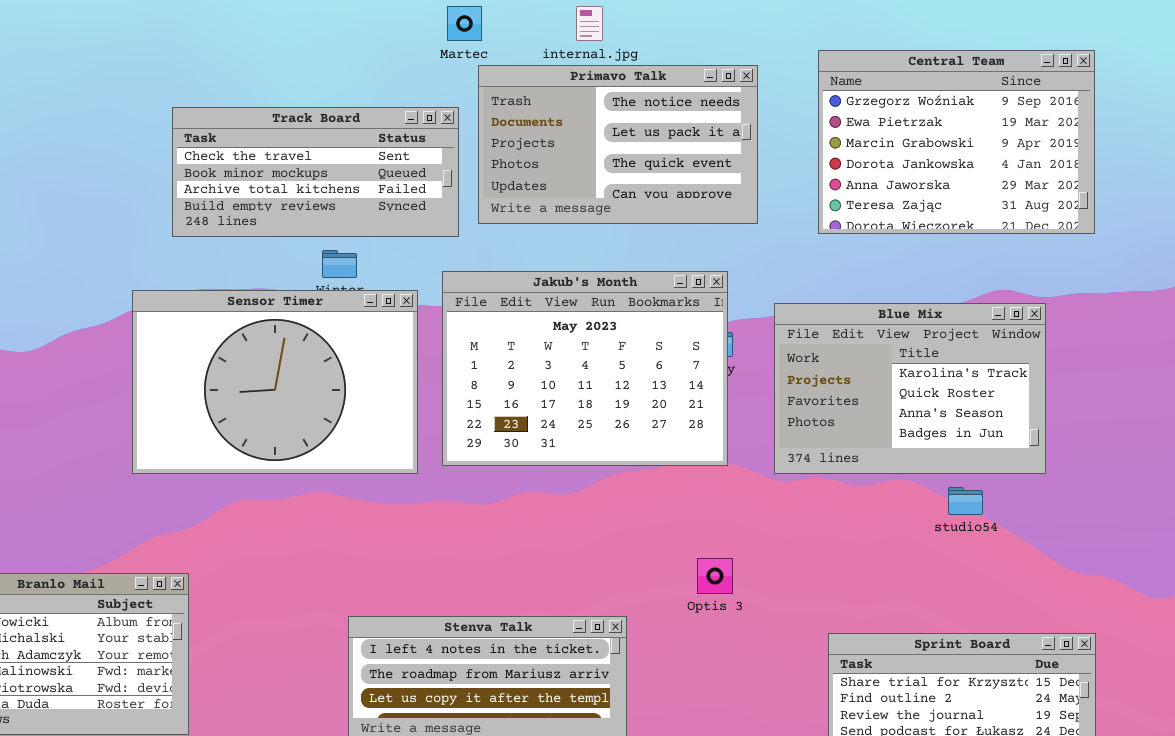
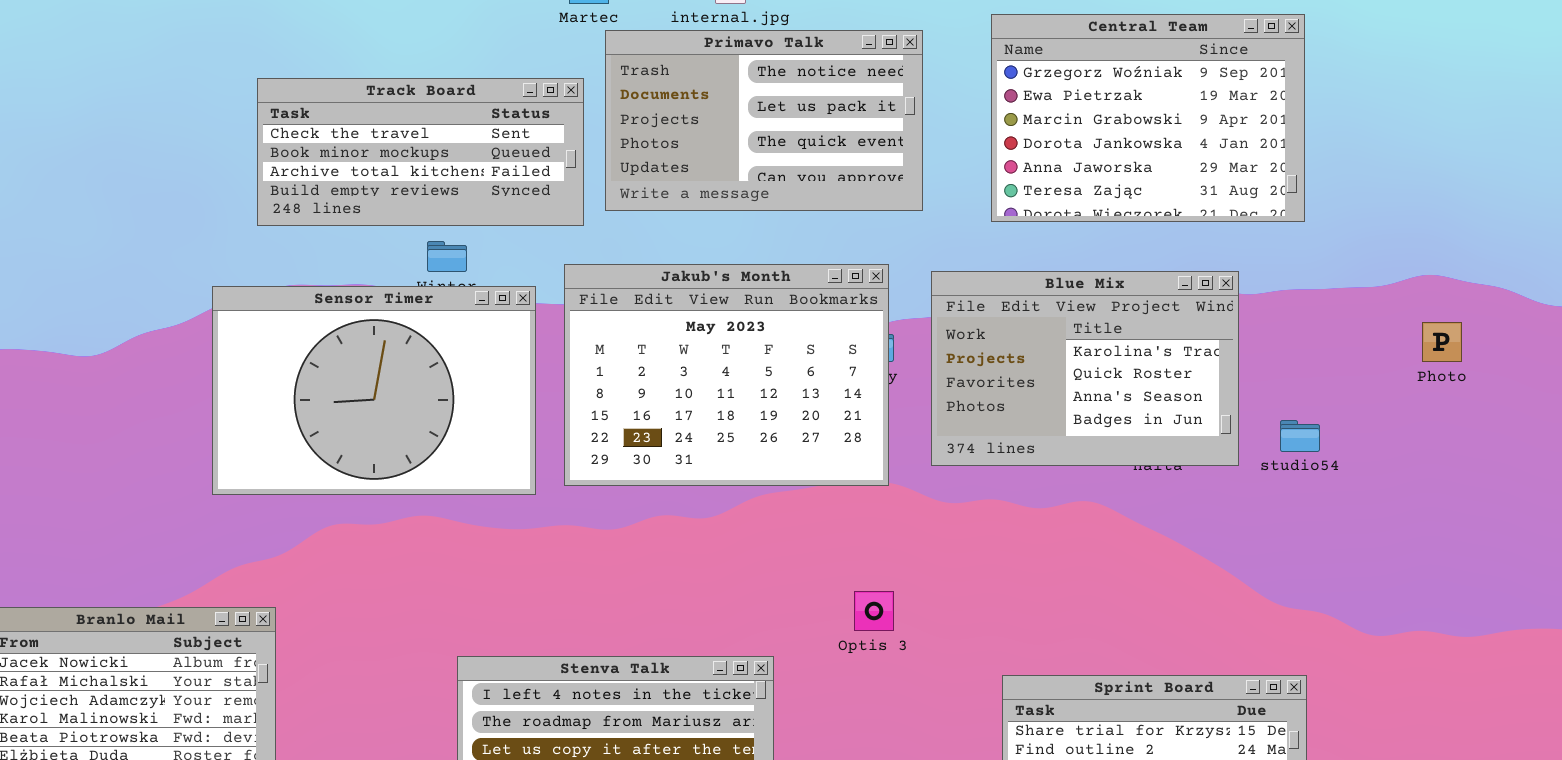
Blue Mix: [774,303,1046,474] -> [931,271,1239,466], moved
studio54: [948,487,983,515] -> [1280,420,1320,452], moved

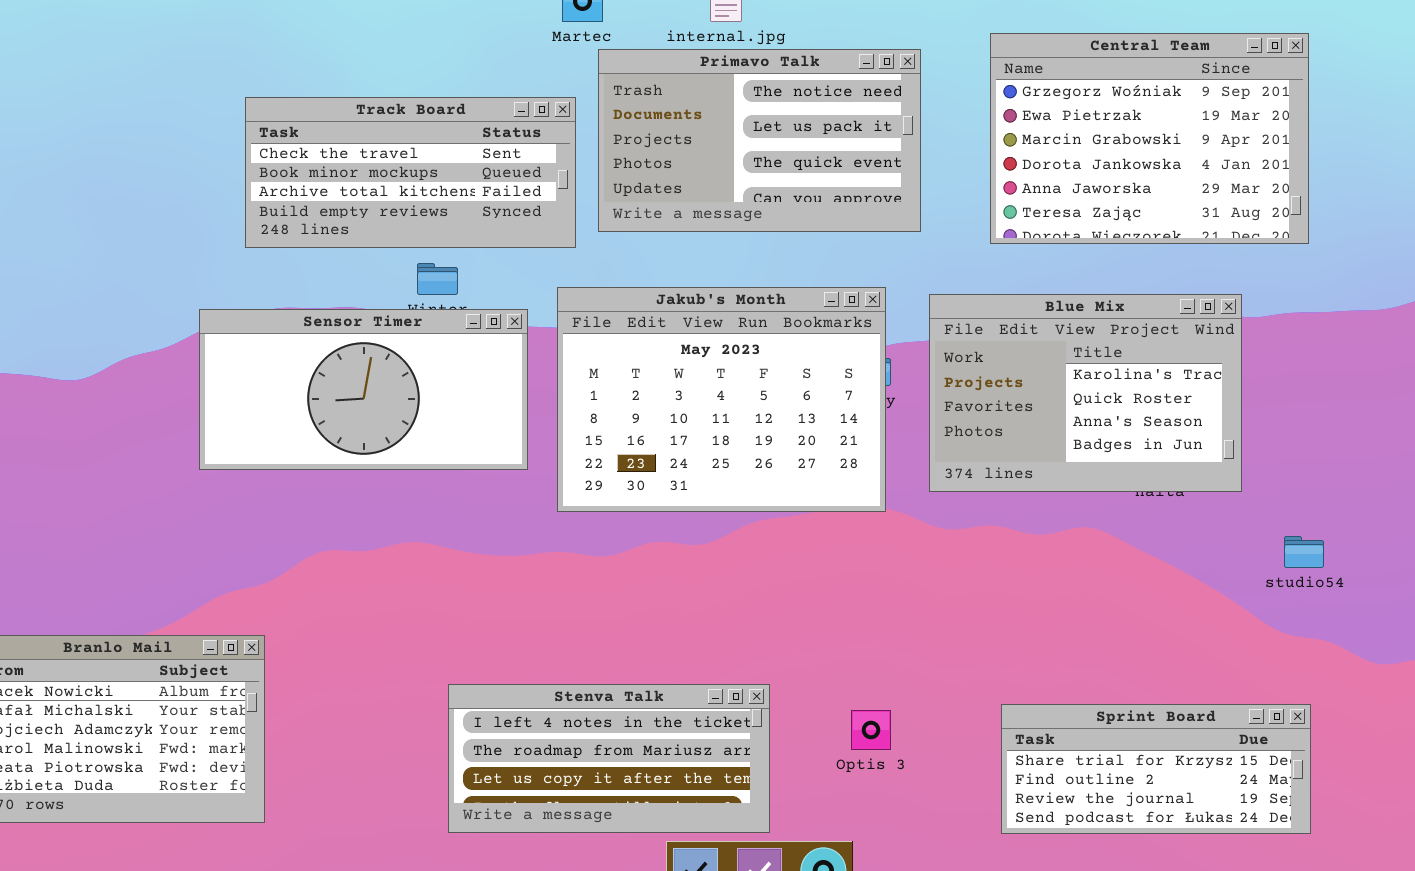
Sensor Timer: [212,286,536,495] -> [199,309,528,470], resized
studio54: [1280,420,1320,452] -> [1284,536,1324,568], moved
Optis 3: [854,591,894,631] -> [851,710,891,750], moved

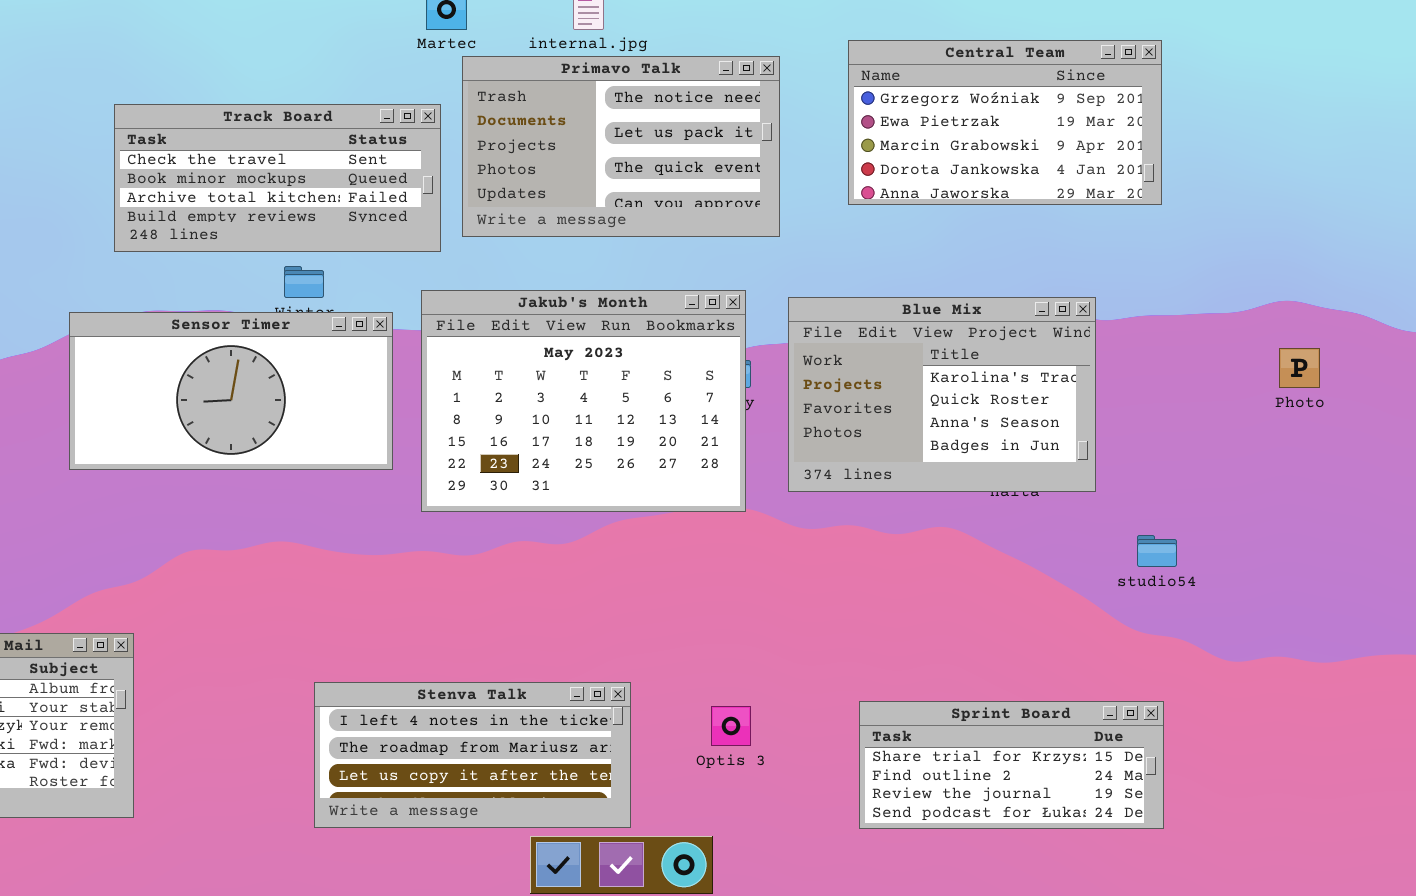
Central Team: [990,33,1309,244] -> [848,40,1162,205], resized

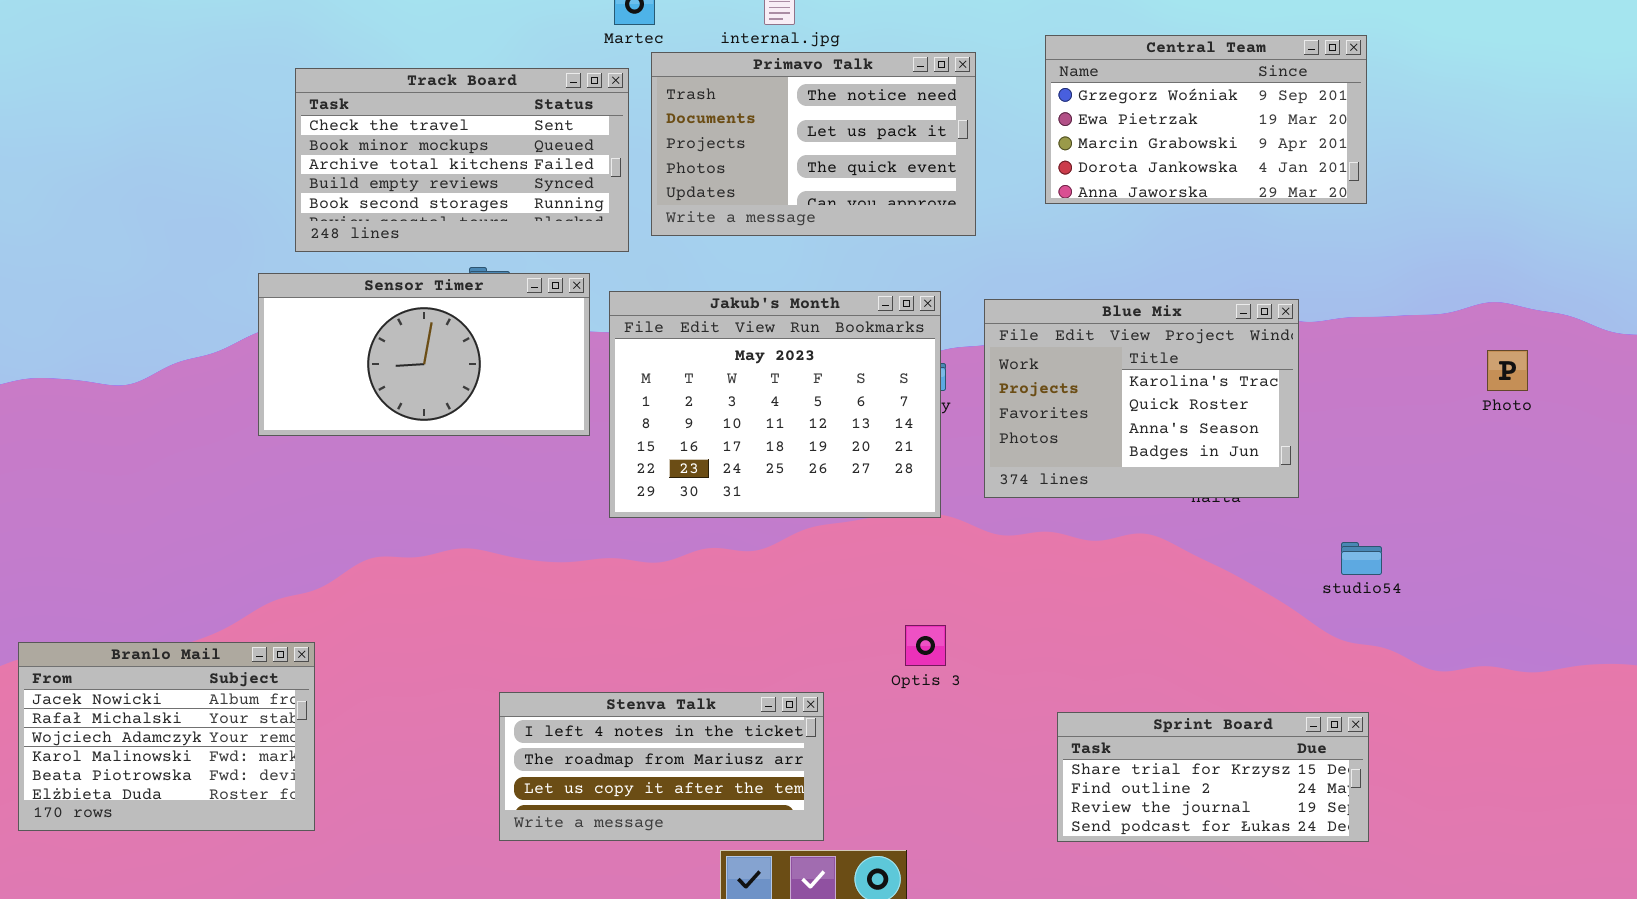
Track Board: [114,104,441,252] -> [295,68,629,252], resized
Sensor Timer: [69,312,393,470] -> [258,273,590,436], moved
Optis 3: [711,706,751,746] -> [905,625,946,666], moved

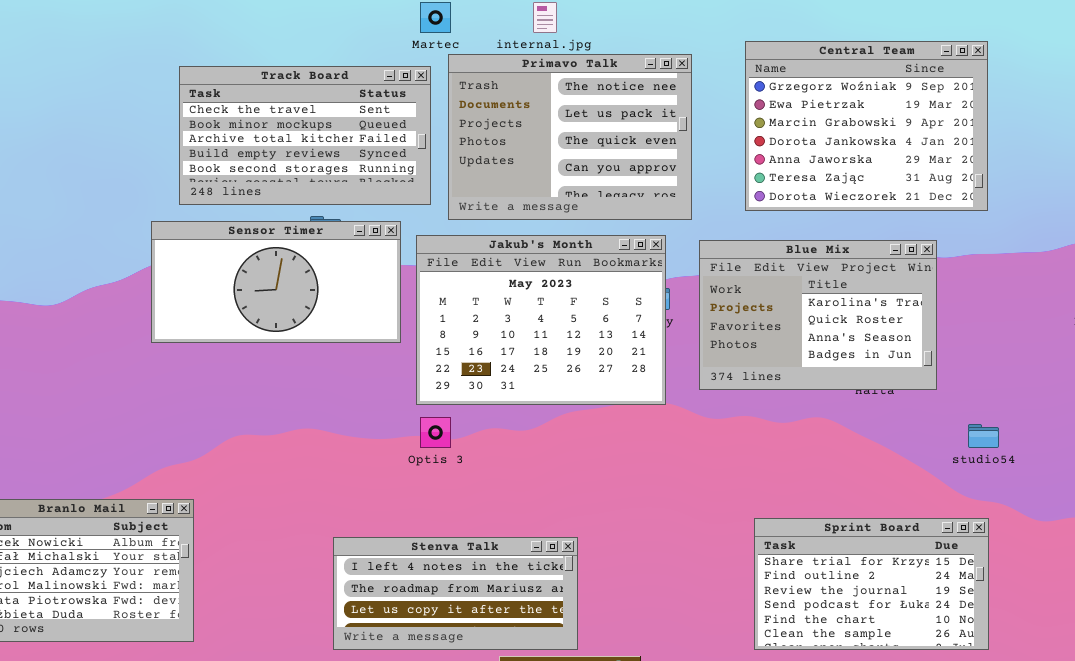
Central Team: [1045,35,1367,204] -> [745,41,988,211], resized
Primavo Talk: [651,52,976,236] -> [448,54,692,220], resized
Optis 3: [905,625,946,666] -> [420,417,451,448], moved
Sprint Board: [1057,712,1369,842] -> [754,518,989,650], resized

